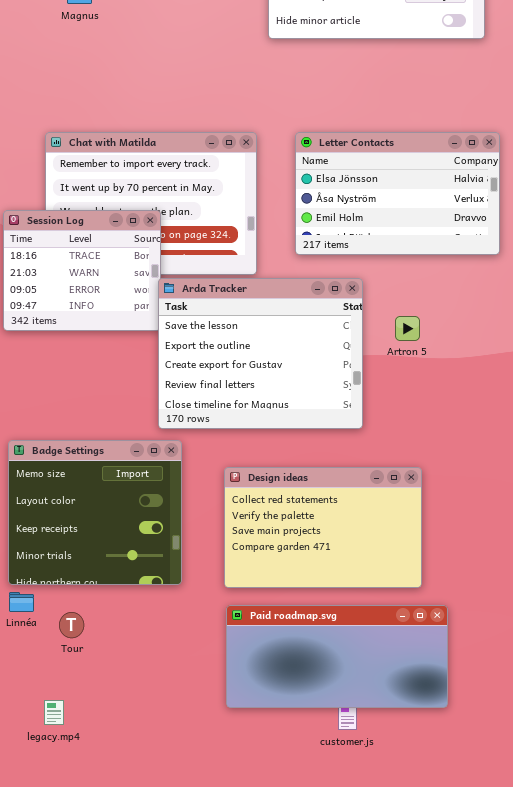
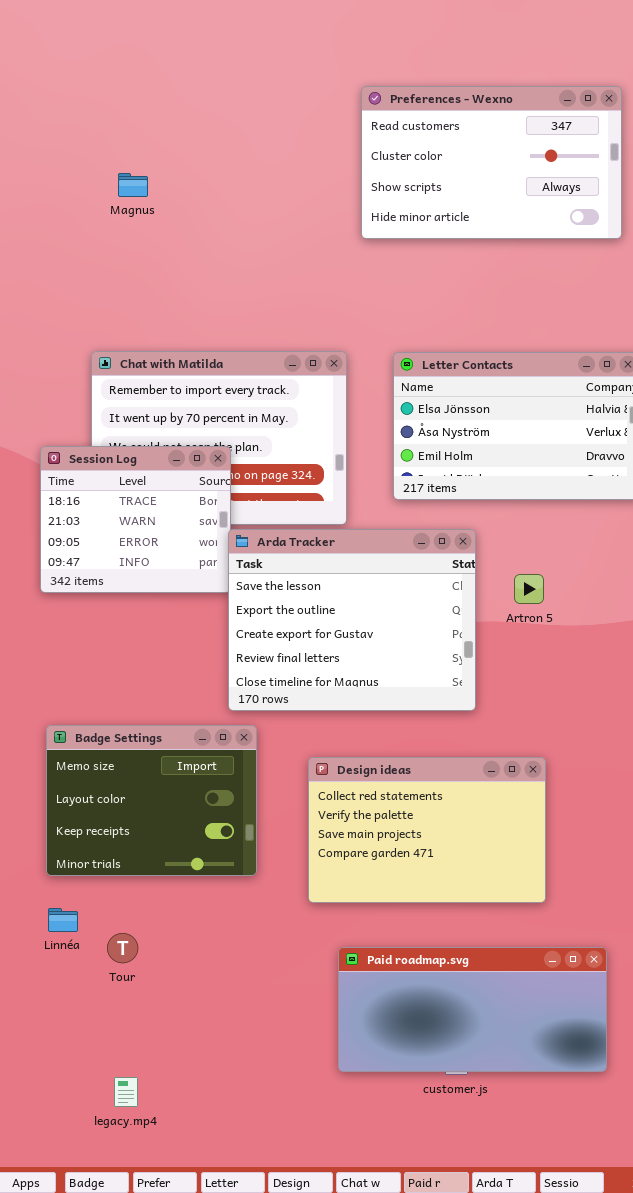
Badge Settings: [8,440,182,585] -> [46,725,257,876], resized
Paid roadmap.svg: [226,605,448,708] -> [338,947,607,1072], moved
legacy.mp4: [44,700,64,725] -> [114,1077,138,1107], moved

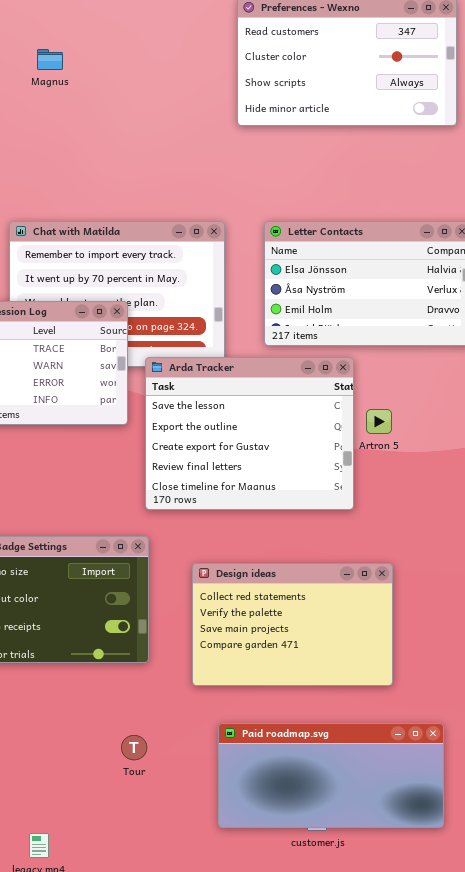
Magnus: [118,173,148,197] -> [37,49,63,70], moved
Arda Tracker: [228,529,476,711] -> [145,357,354,510], moved
Tour: [107,933,138,963] -> [121,735,147,760], moved

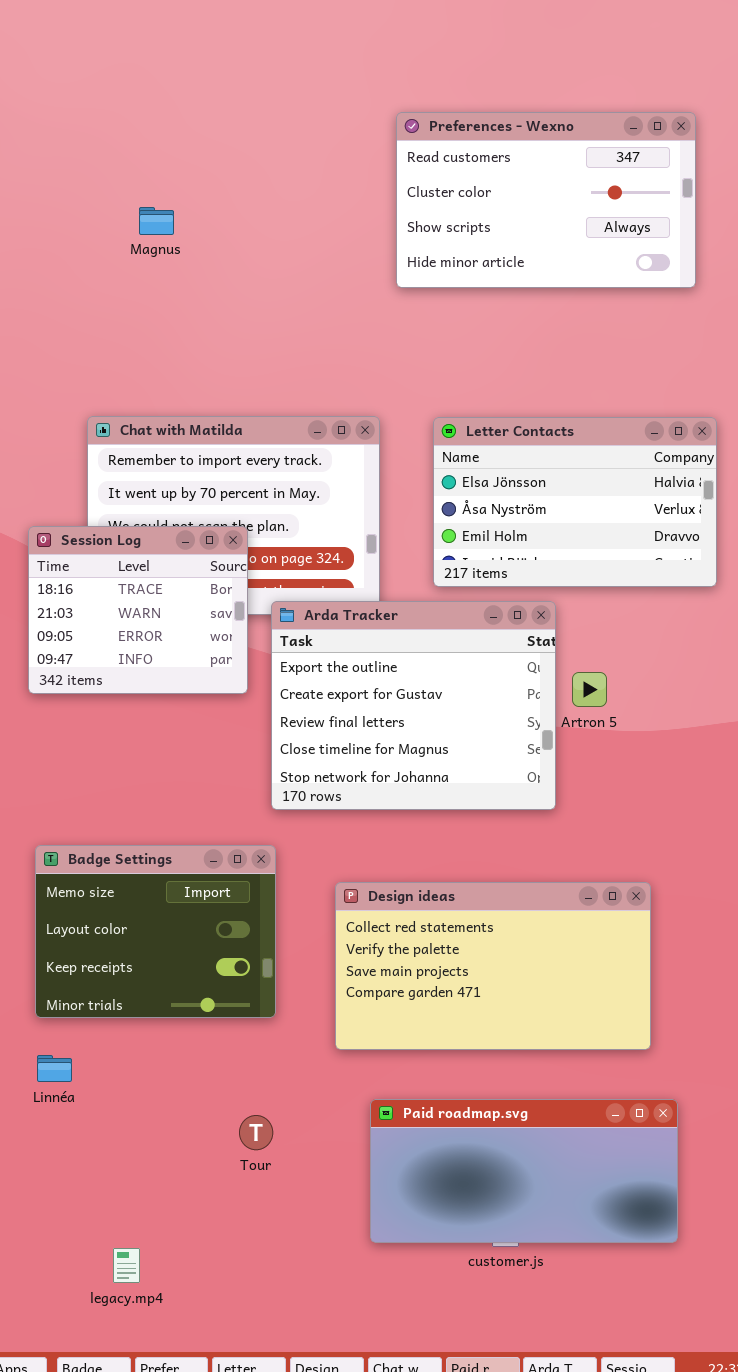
Magnus: [37,49,63,70] -> [139,207,174,235], moved
Arda Tracker: [145,357,354,510] -> [271,601,556,810], scrolled down 1 row
Design ideas: [192,563,393,686] -> [335,882,651,1050], resized

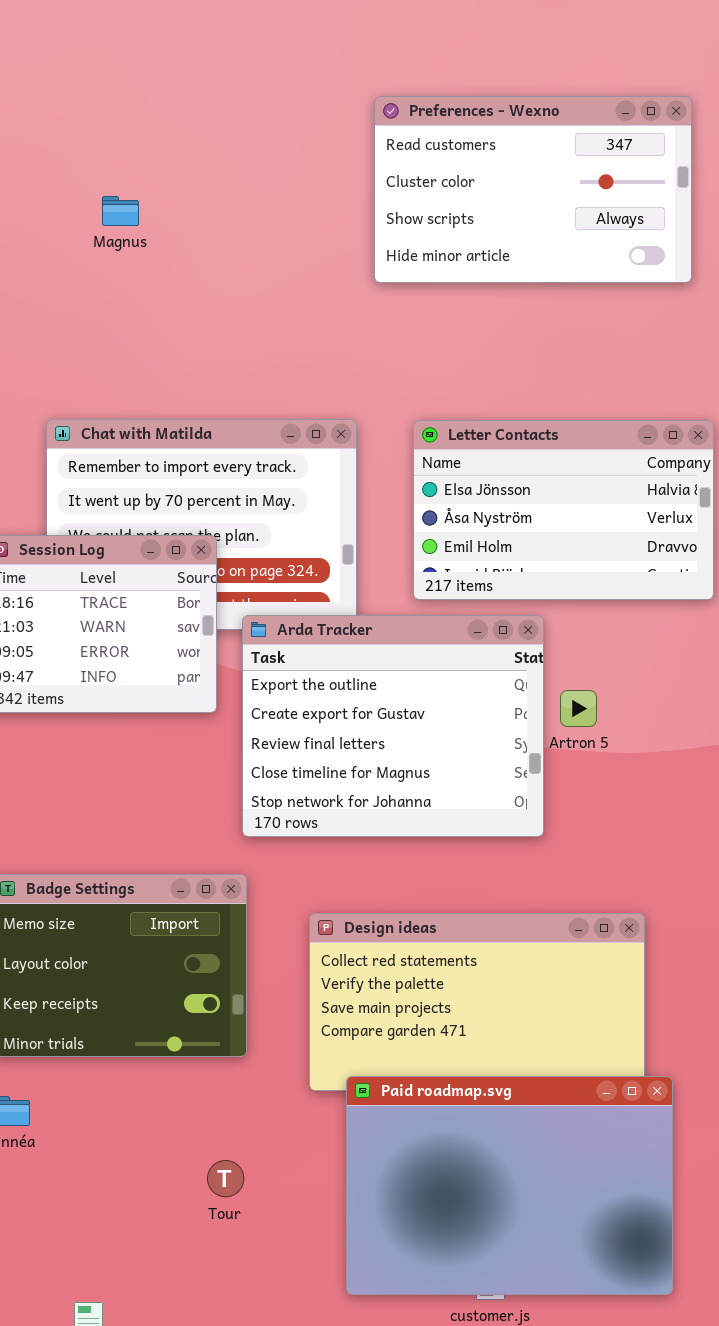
Paid roadmap.svg: [370,1099,678,1243] -> [346,1076,673,1295], resized

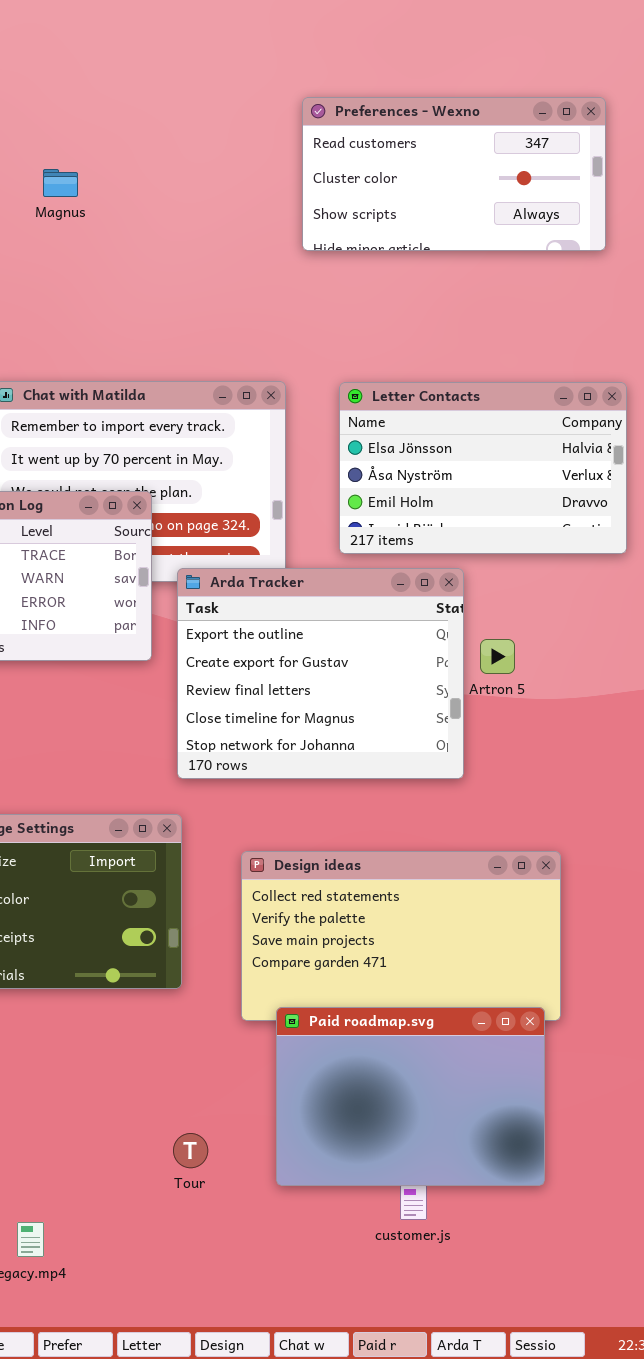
Preferences - Wexno: [374,96,692,283] -> [302,97,606,251], resized
Paid roadmap.svg: [346,1076,673,1295] -> [276,1007,545,1186], resized
Tour: [207,1160,244,1197] -> [173,1133,208,1168], moved

